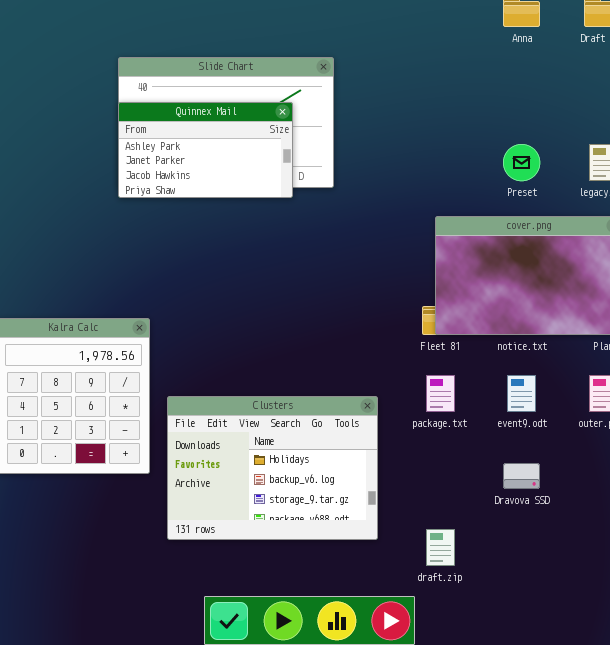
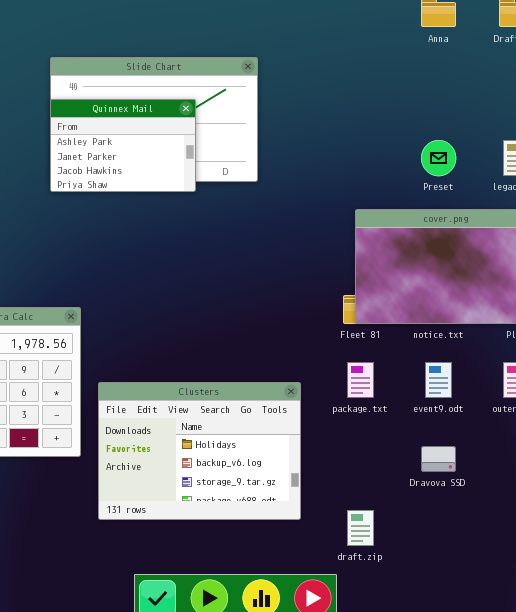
Quinnex Mail: [118,102,293,198] -> [50,99,196,192], resized

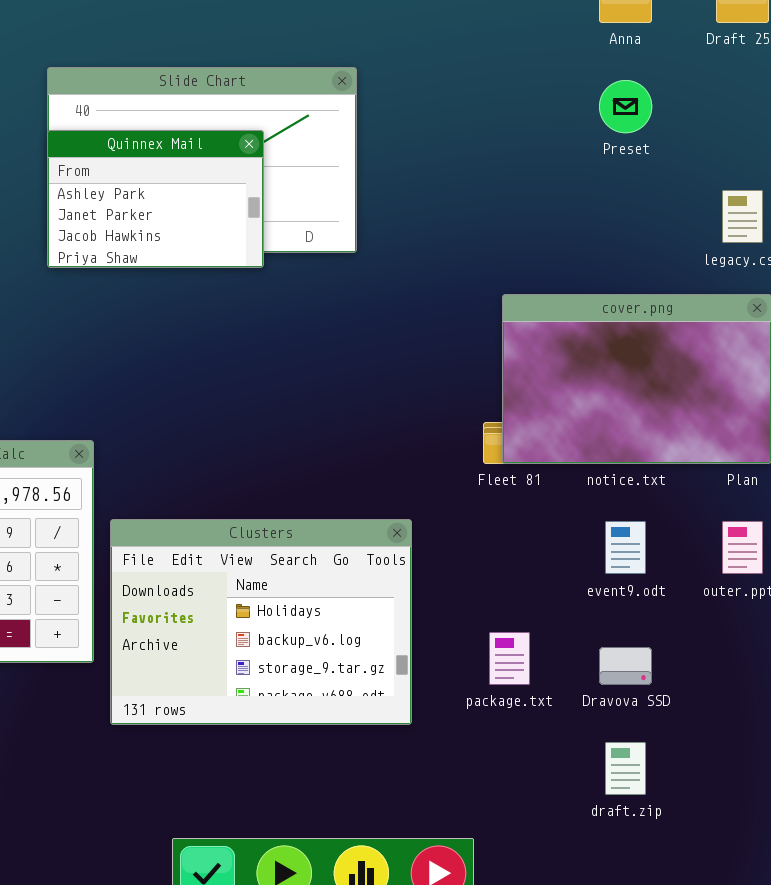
Preset: [421,140,456,176] -> [599,80,652,133], moved
package.txt: [347,362,374,398] -> [489,632,530,685], moved
Clusters: [98,382,301,520] -> [110,519,412,725], moved
draft.zip: [347,510,374,546] -> [605,742,646,795], moved

